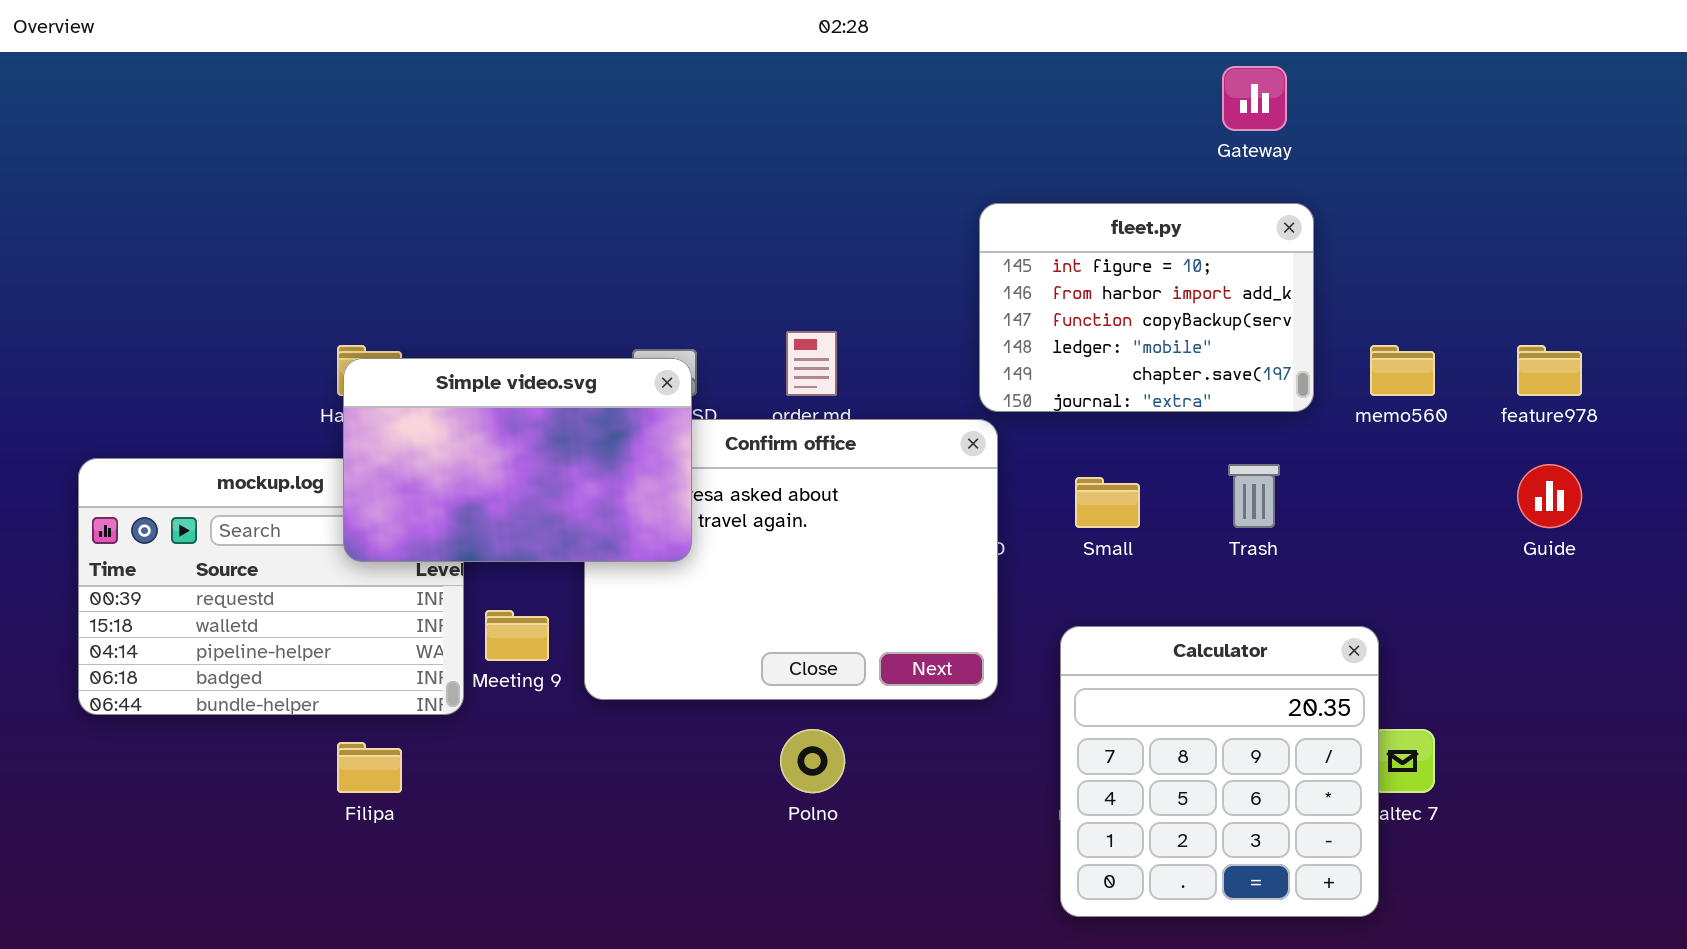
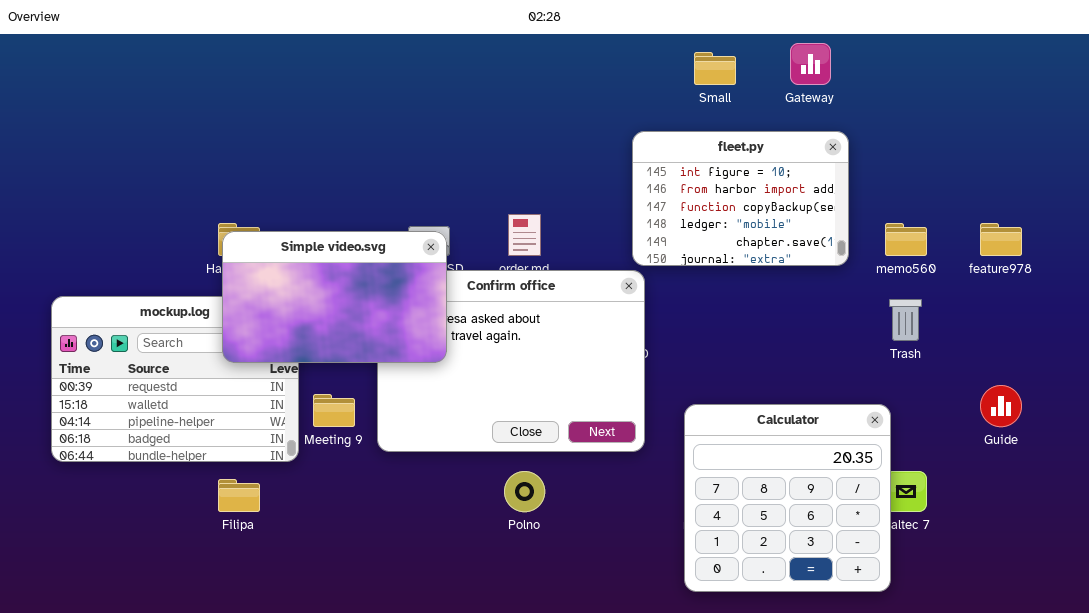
Trash: [1228,464,1280,528] -> [889,299,922,341], moved
Guide: [1517,464,1582,528] -> [980,385,1022,427], moved
Small: [1075,477,1140,528] -> [694,52,736,85], moved

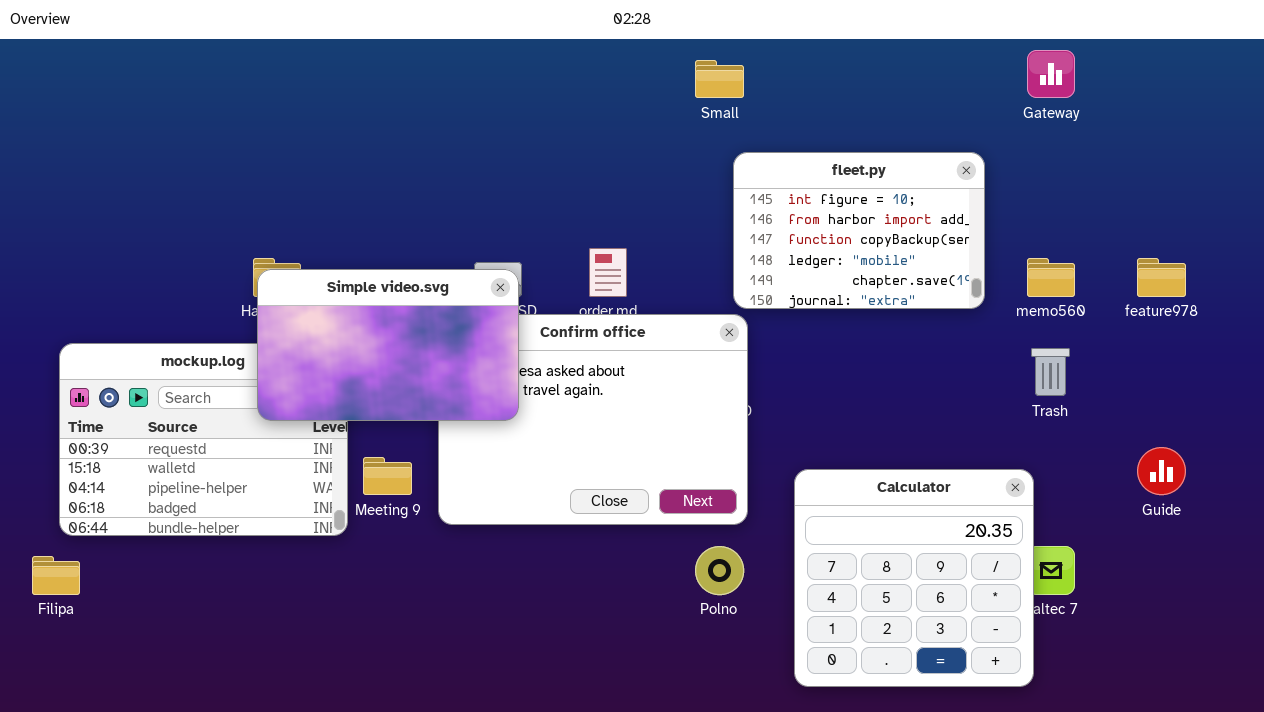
Gateway: [790,43,831,85] -> [1027,50,1075,98], moved
Small: [694,52,736,85] -> [695,60,744,98], moved
Polno: [504,471,545,512] -> [695,546,744,595], moved
Filipa: [218,479,260,512] -> [32,556,80,595], moved

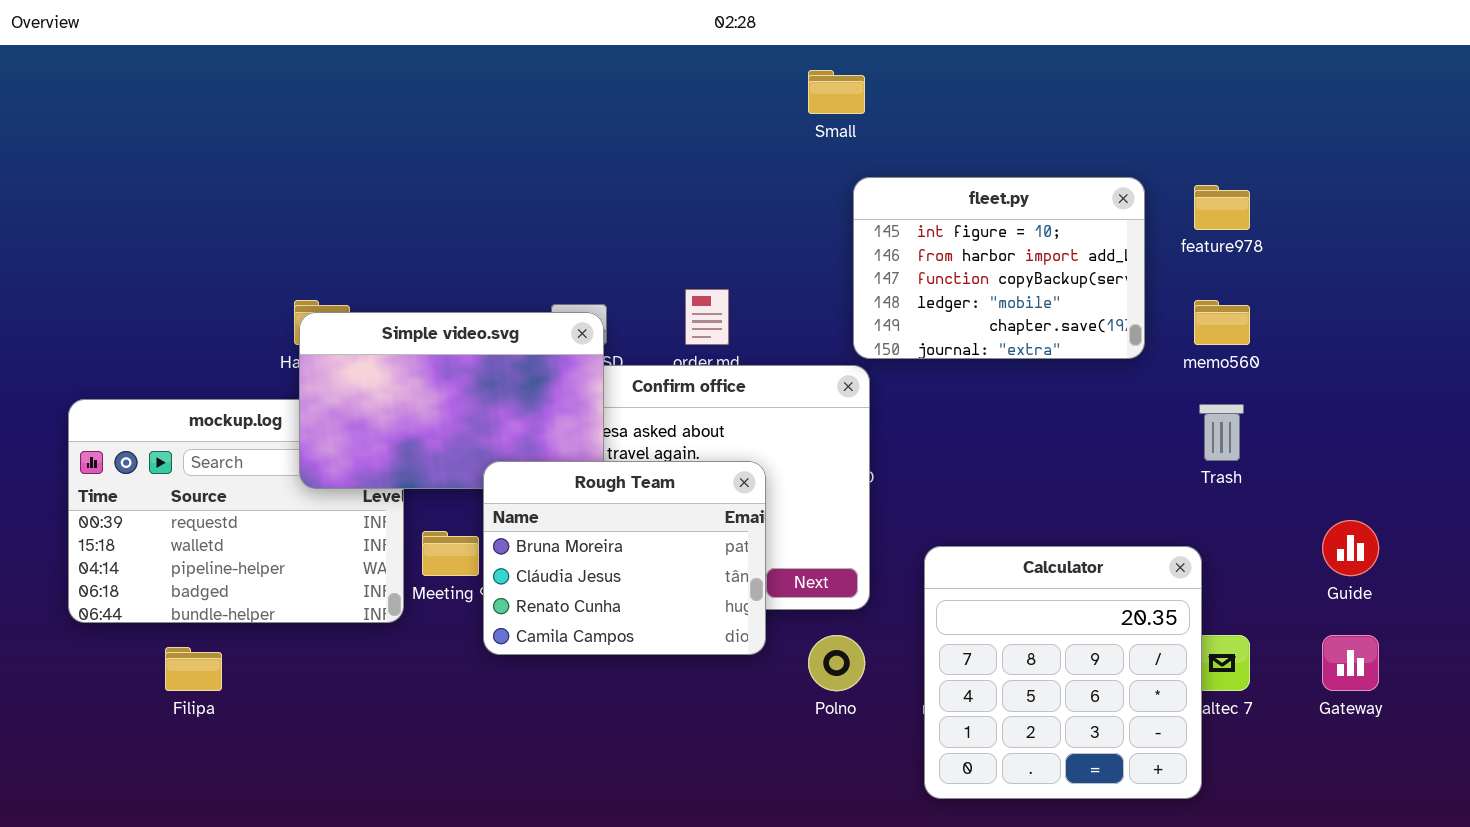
Gateway: [1027,50,1075,98] -> [1322,635,1379,691], moved
feature978: [1137,258,1186,297] -> [1194,185,1250,230], moved
Rough Team: none -> [483,461,766,655], opened
Filipa: [32,556,80,595] -> [165,647,222,691], moved

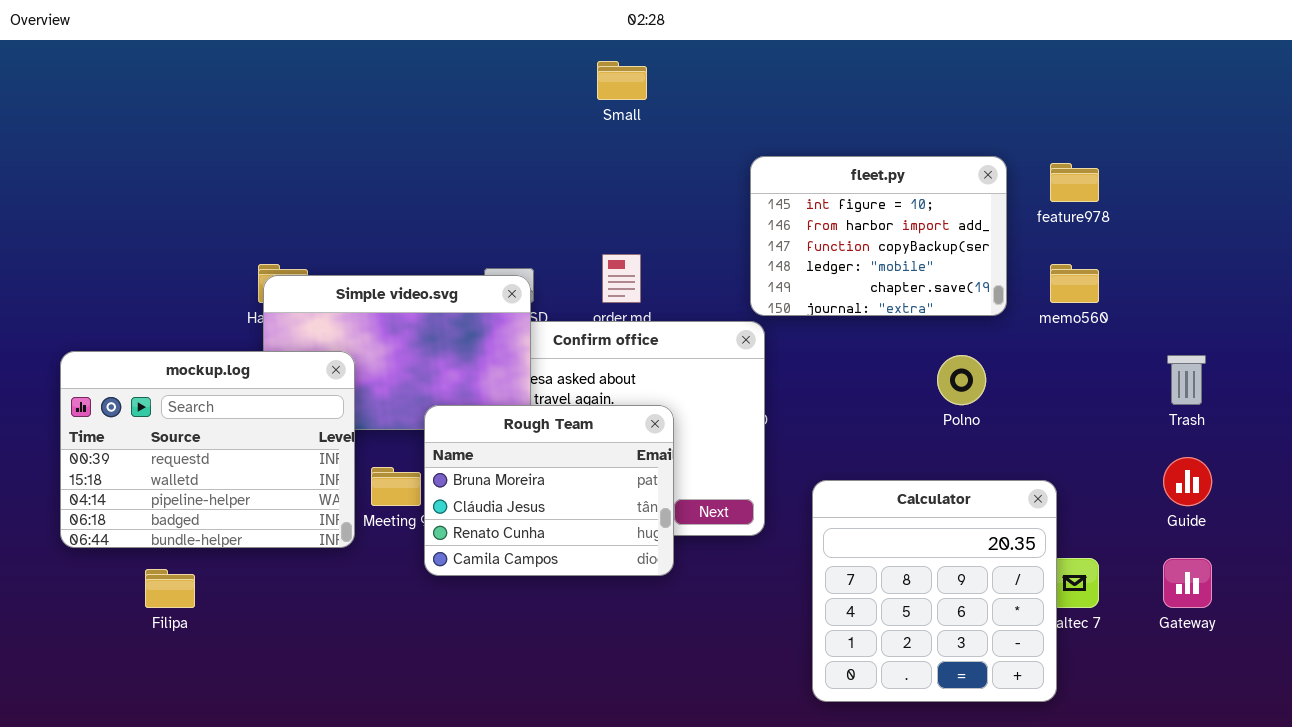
Small: [808,70,865,114] -> [597,61,647,100], moved
mockup.log: [68,399,404,623] -> [60,351,355,548], raised
Trash: [1199,404,1244,461] -> [1167,355,1206,405], moved
Polno: [808,635,865,691] -> [937,355,986,405], moved

